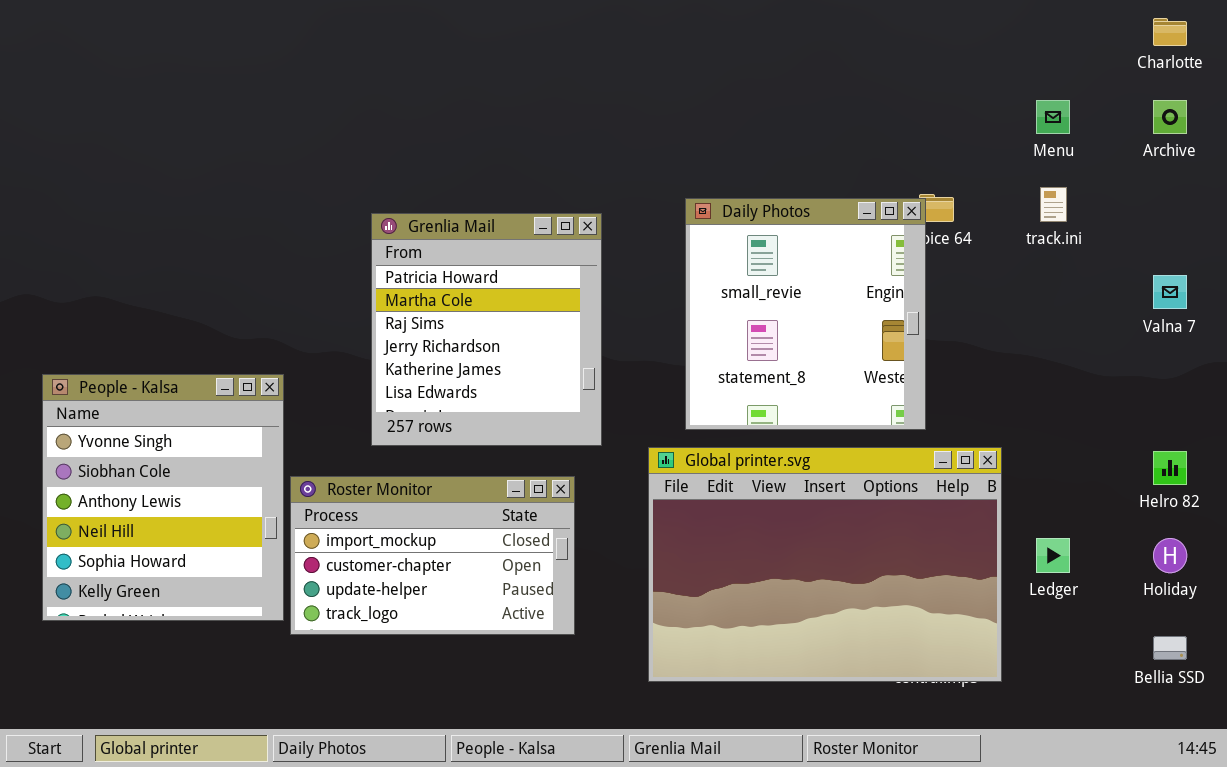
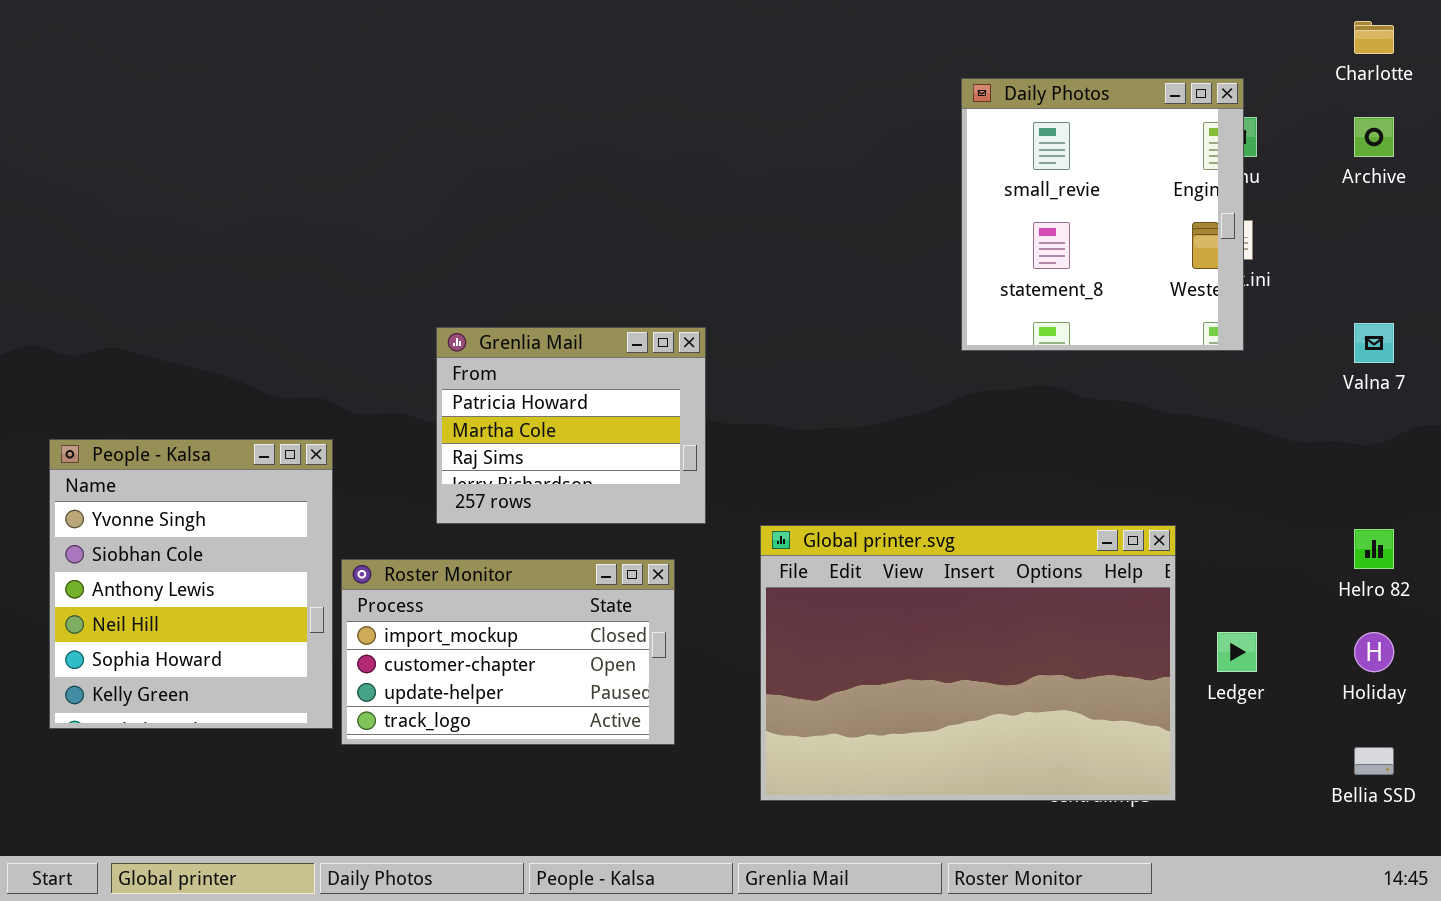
Daily Photos: [685,198,926,430] -> [961,78,1244,351], moved
Grenlia Mail: [371,213,602,446] -> [436,327,706,524], resized

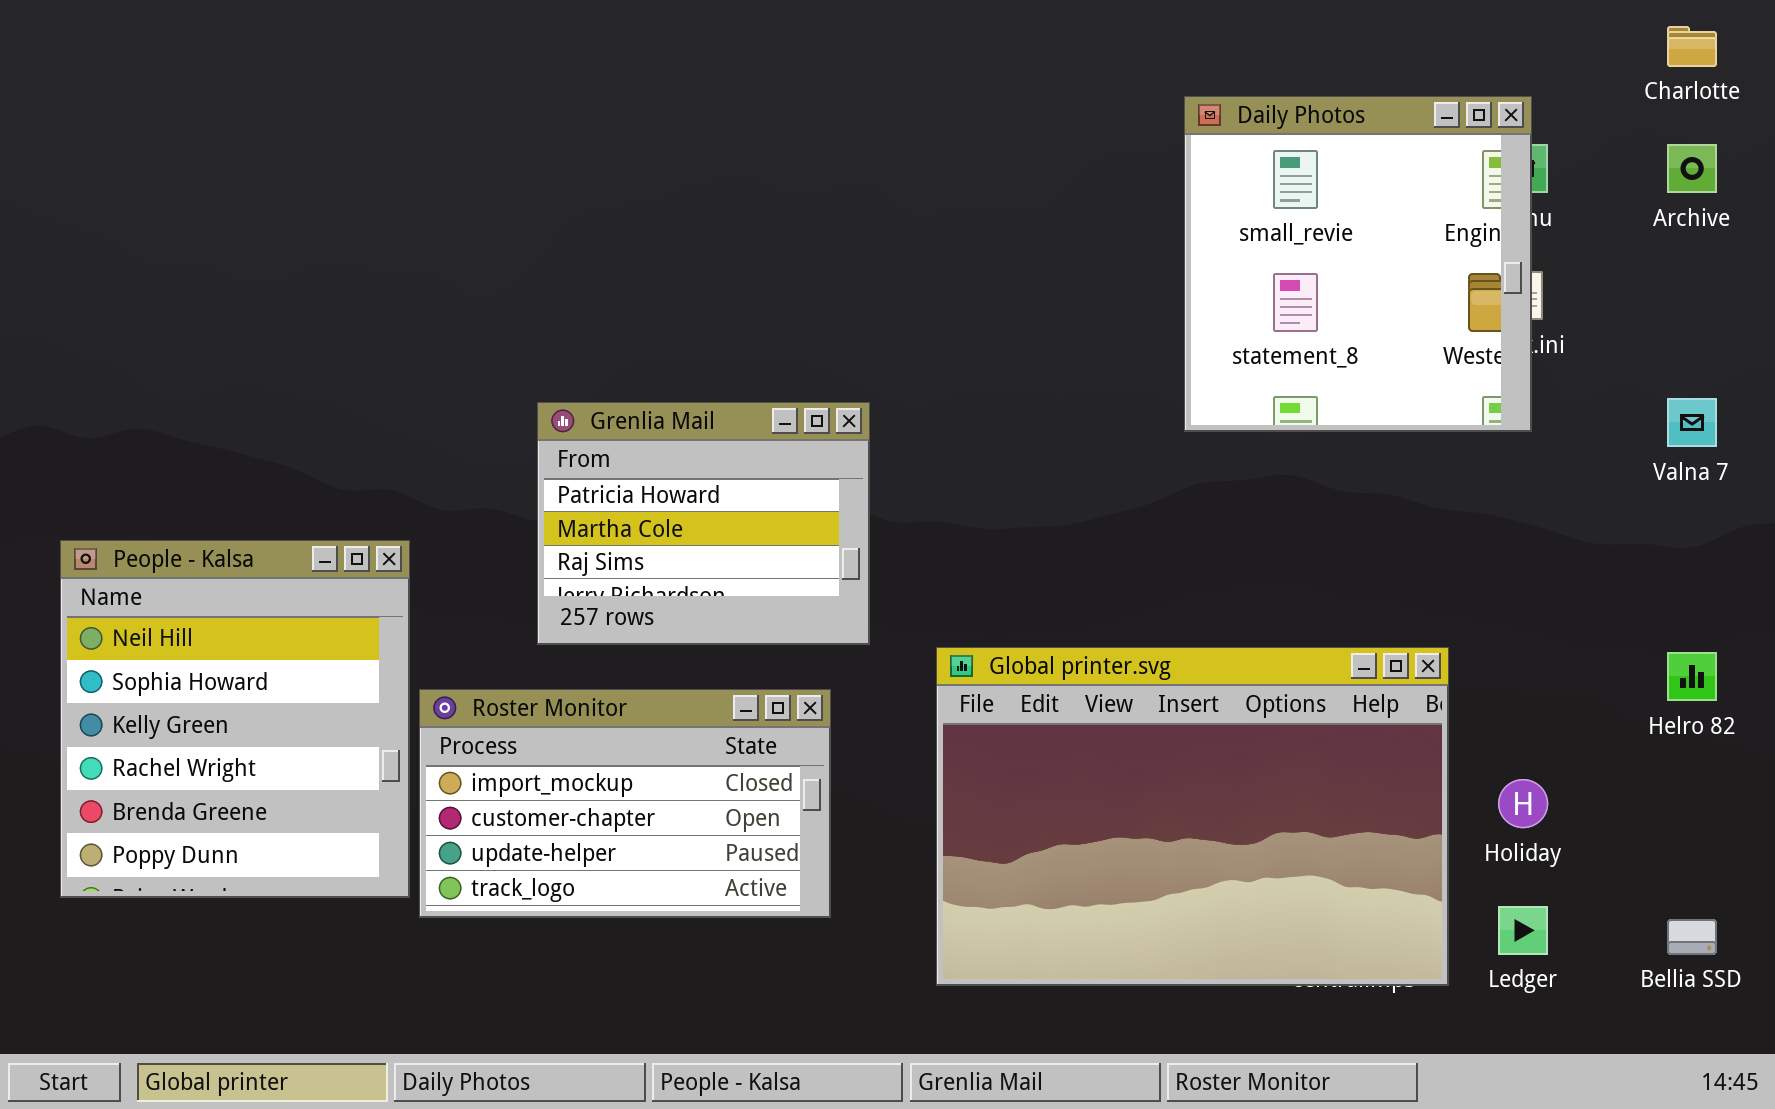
People - Kalsa: [49,439,333,729] -> [60,540,410,898], scrolled down 3 rows
Ledger: [1217,632,1257,672] -> [1498,906,1548,955], moved
Holiday: [1354,632,1394,672] -> [1498,779,1548,828], moved

